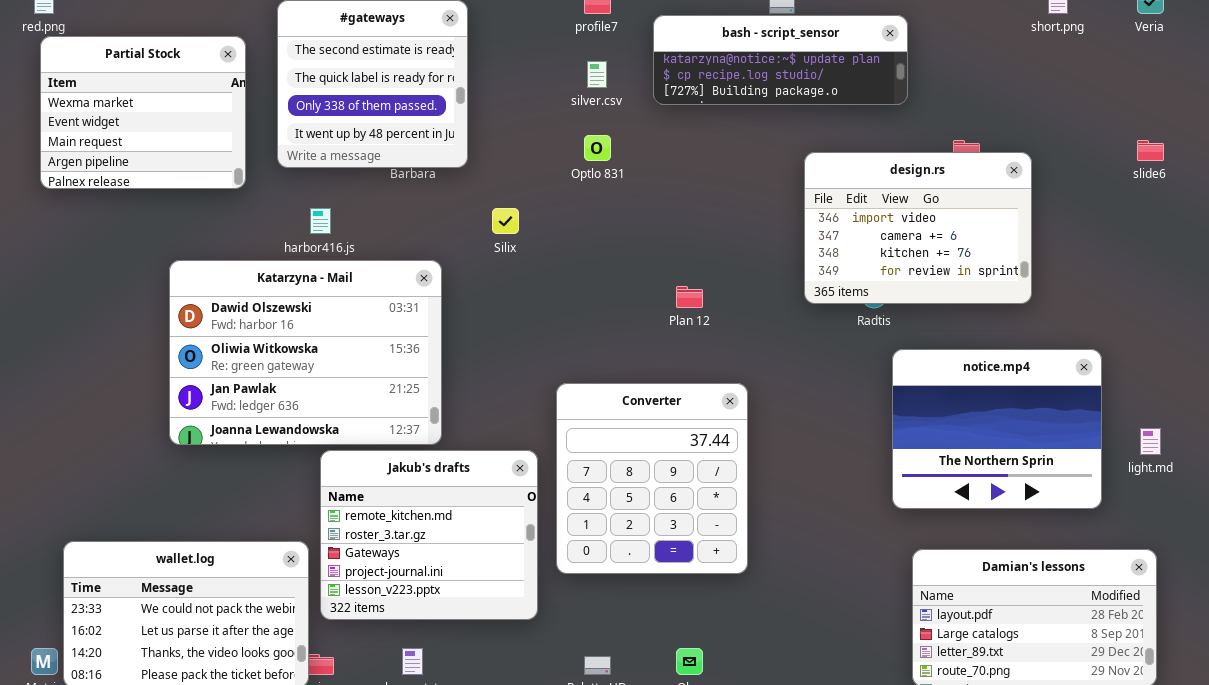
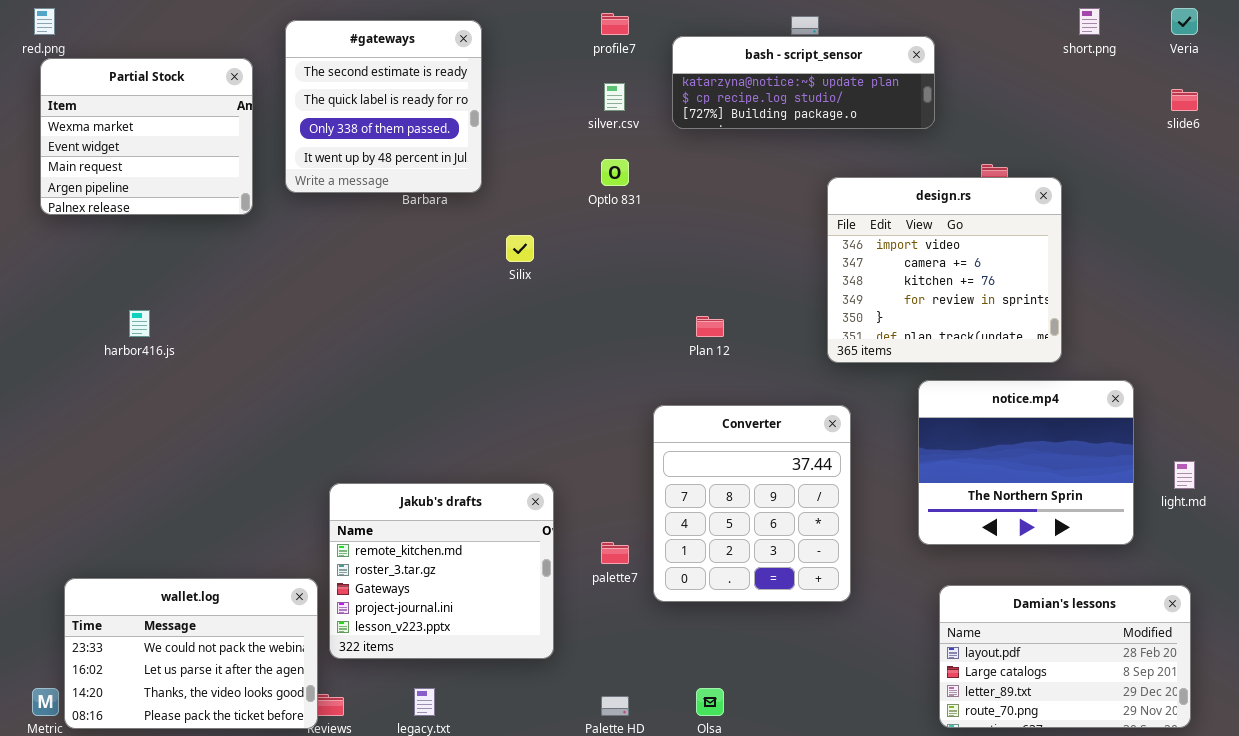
slide6: [1137,140,1164,161] -> [1171,89,1198,111], moved
design.rs: [804,152,1032,304] -> [827,177,1062,363], resized
harbor416.js: [310,208,331,234] -> [129,310,150,337], moved
Katarzyna - Mail: [169,260,442,445] -> none, closed
Converter: [556,383,748,574] -> [653,405,851,602], moved

